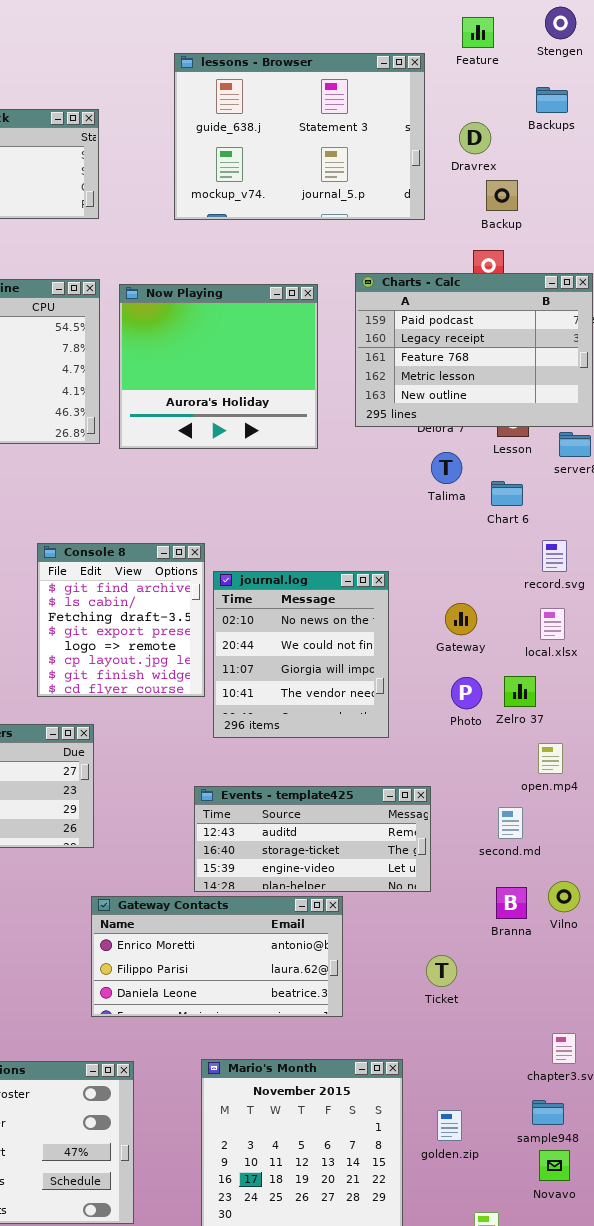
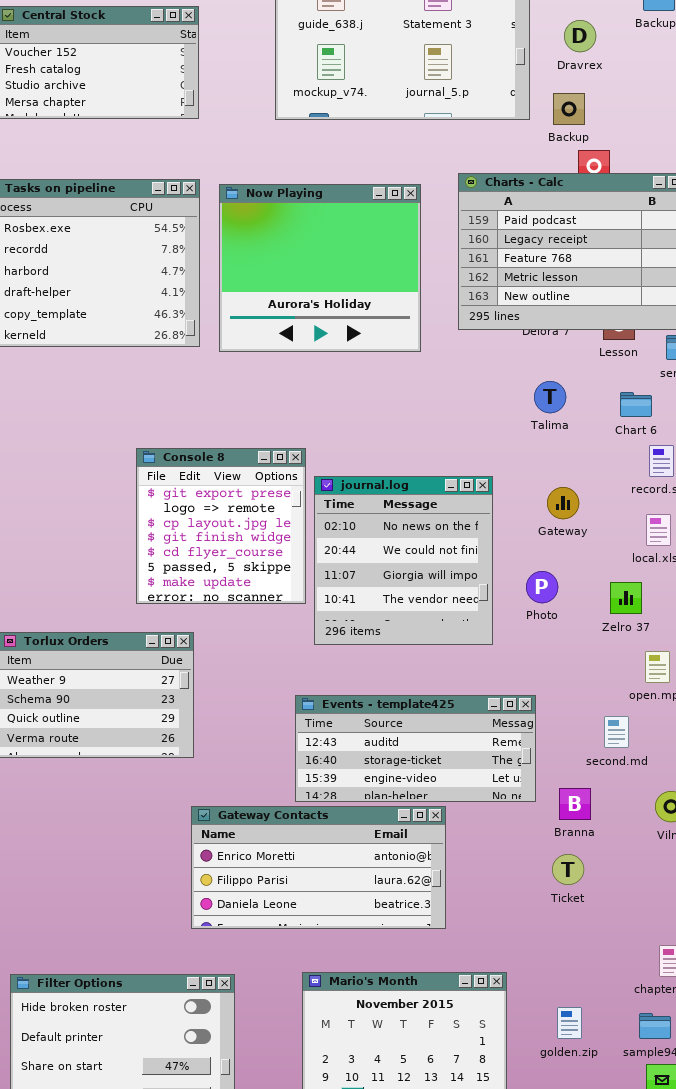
Backup: [486,180,518,211] -> [553,93,585,125], moved
Talima: [431,452,462,484] -> [534,381,566,413], moved
Chart 6: [491,481,523,506] -> [620,392,652,417], moved
Console 8: [37,543,205,697] -> [136,448,306,604], scrolled down 3 rows
Gateway: [445,603,477,635] -> [547,487,579,519], moved
Photo: [451,677,482,709] -> [526,571,558,603], moved
Branna: [496,887,527,919] -> [559,788,591,820], moved
Ticket: [426,955,457,987] -> [552,854,584,885], moved
golden.zip: [437,1110,462,1141] -> [557,1007,582,1039], moved

